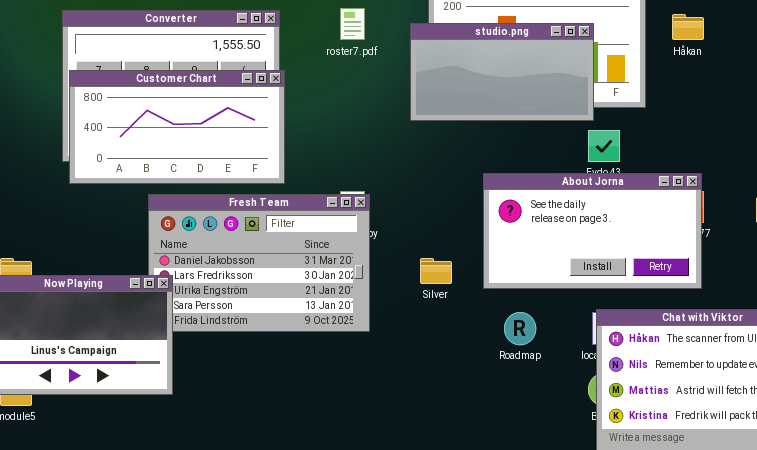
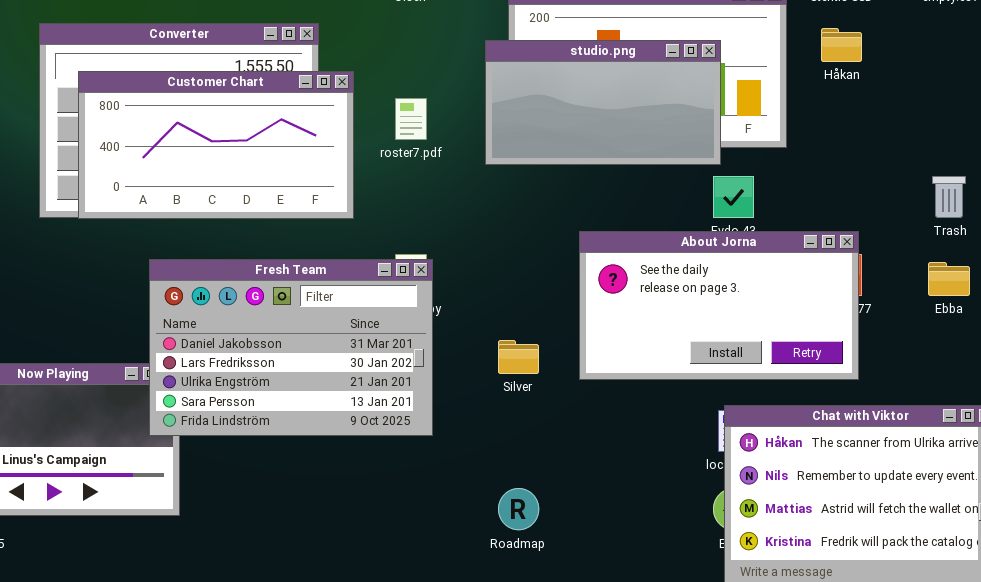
roster7.pdf: [340,8,365,40] -> [395,98,427,140], moved
Customer Chart: [69,70,285,184] -> [78,71,354,219], moved
Fresh Team: [148,194,370,332] -> [149,259,433,436], raised
Roadmap: [504,312,536,345] -> [498,488,539,530], moved

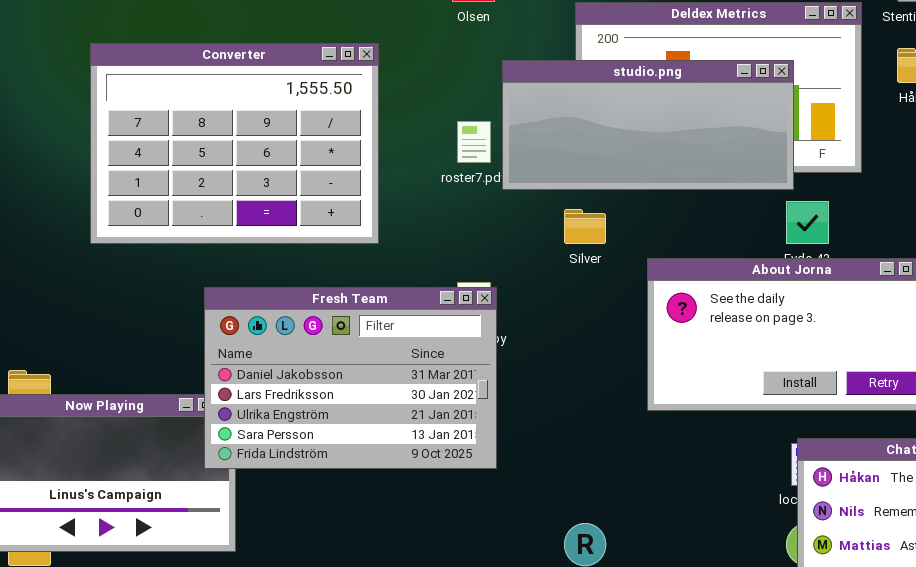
studio.png: [485,40,721,165] -> [502,60,794,190], resized
Customer Chart: [78,71,354,219] -> none, closed
Silver: [498,340,539,374] -> [564,209,606,244], moved

